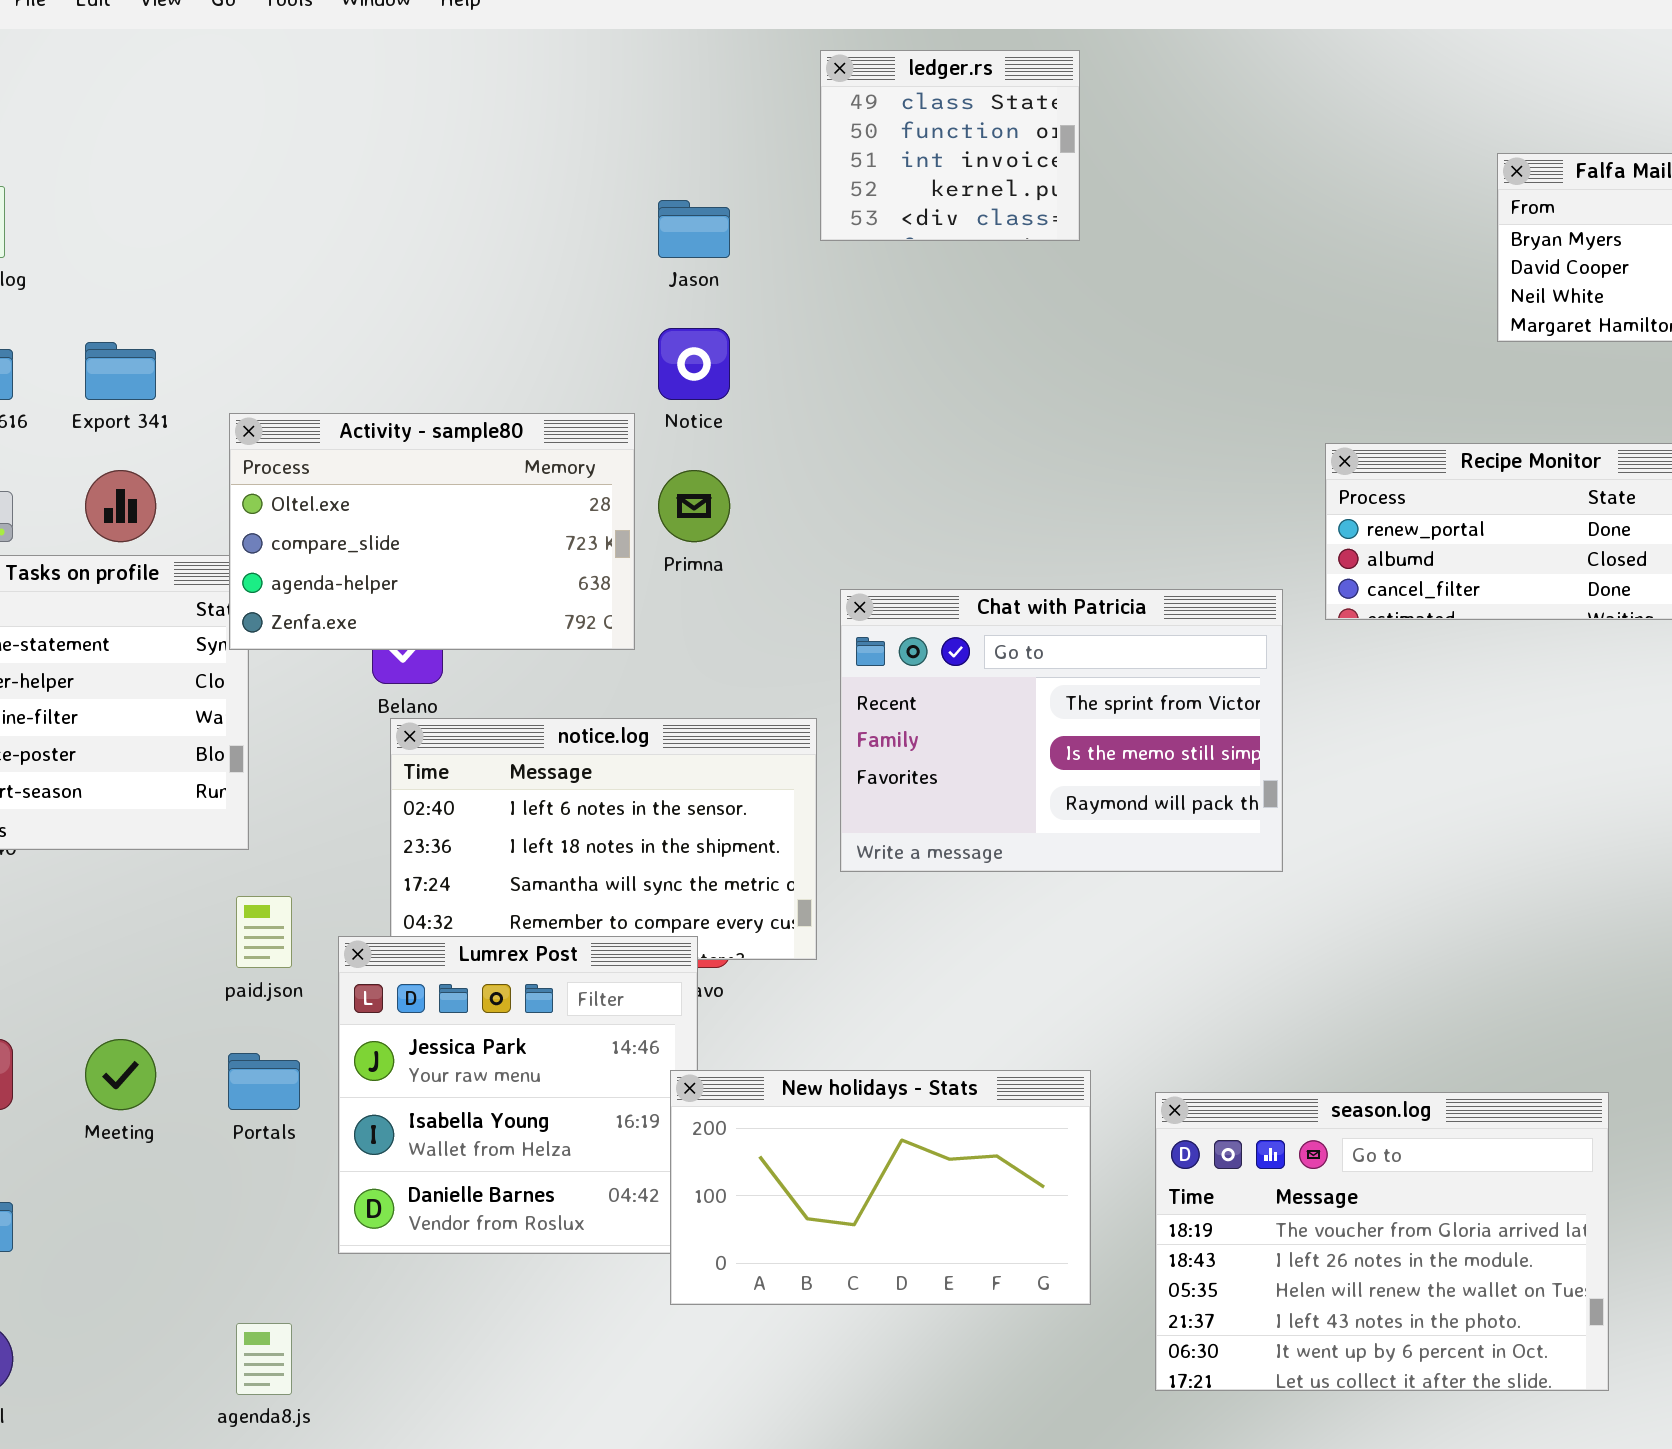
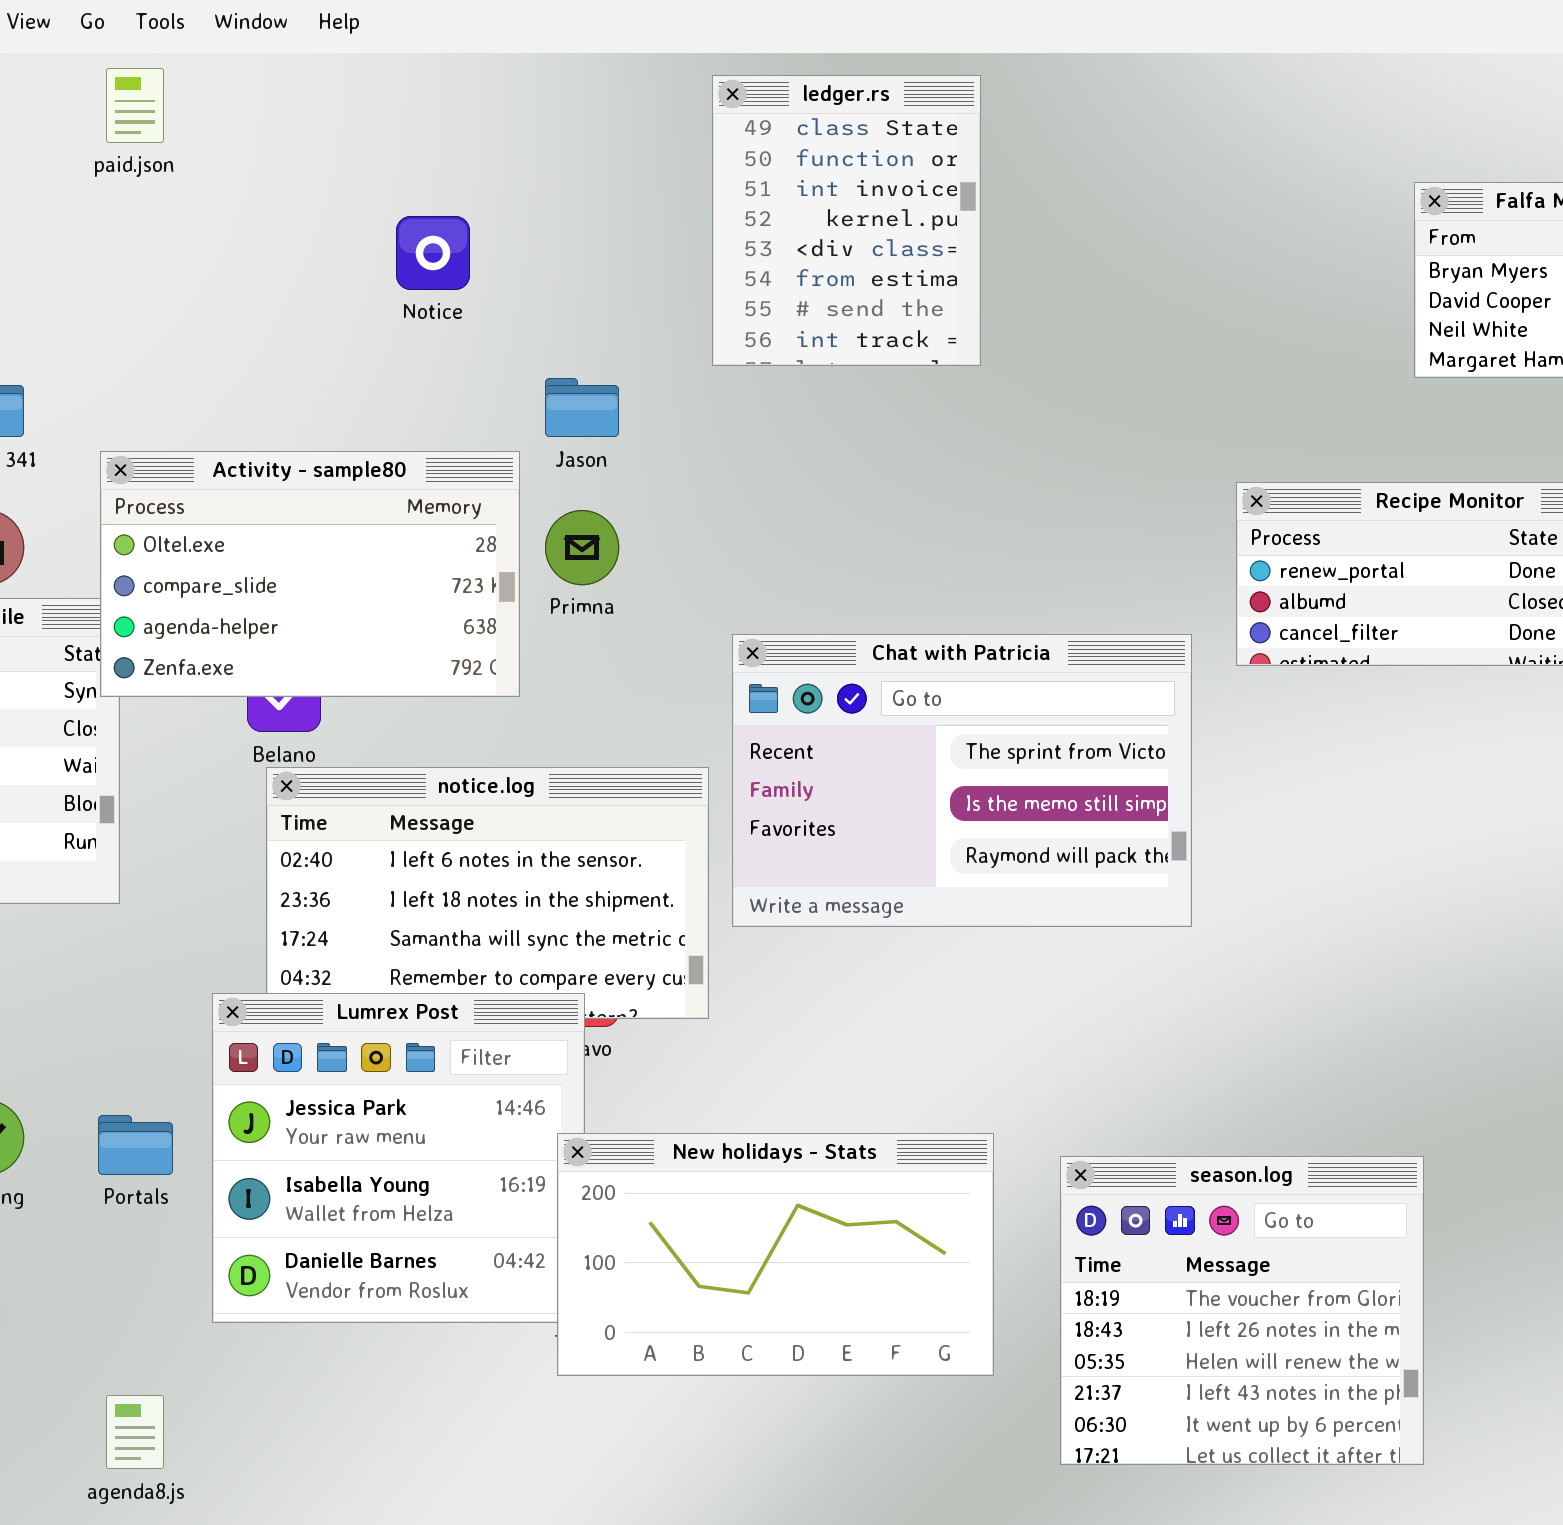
ledger.rs: [820,50,1080,241] -> [712,75,981,366], resized
Jason: [658,200,730,258] -> [545,378,619,437], moved
Notice: [658,328,730,400] -> [396,216,470,290], moved
paid.json: [236,896,292,968] -> [106,68,164,143], moved
season.log: [1155,1092,1609,1391] -> [1060,1156,1424,1465], resized

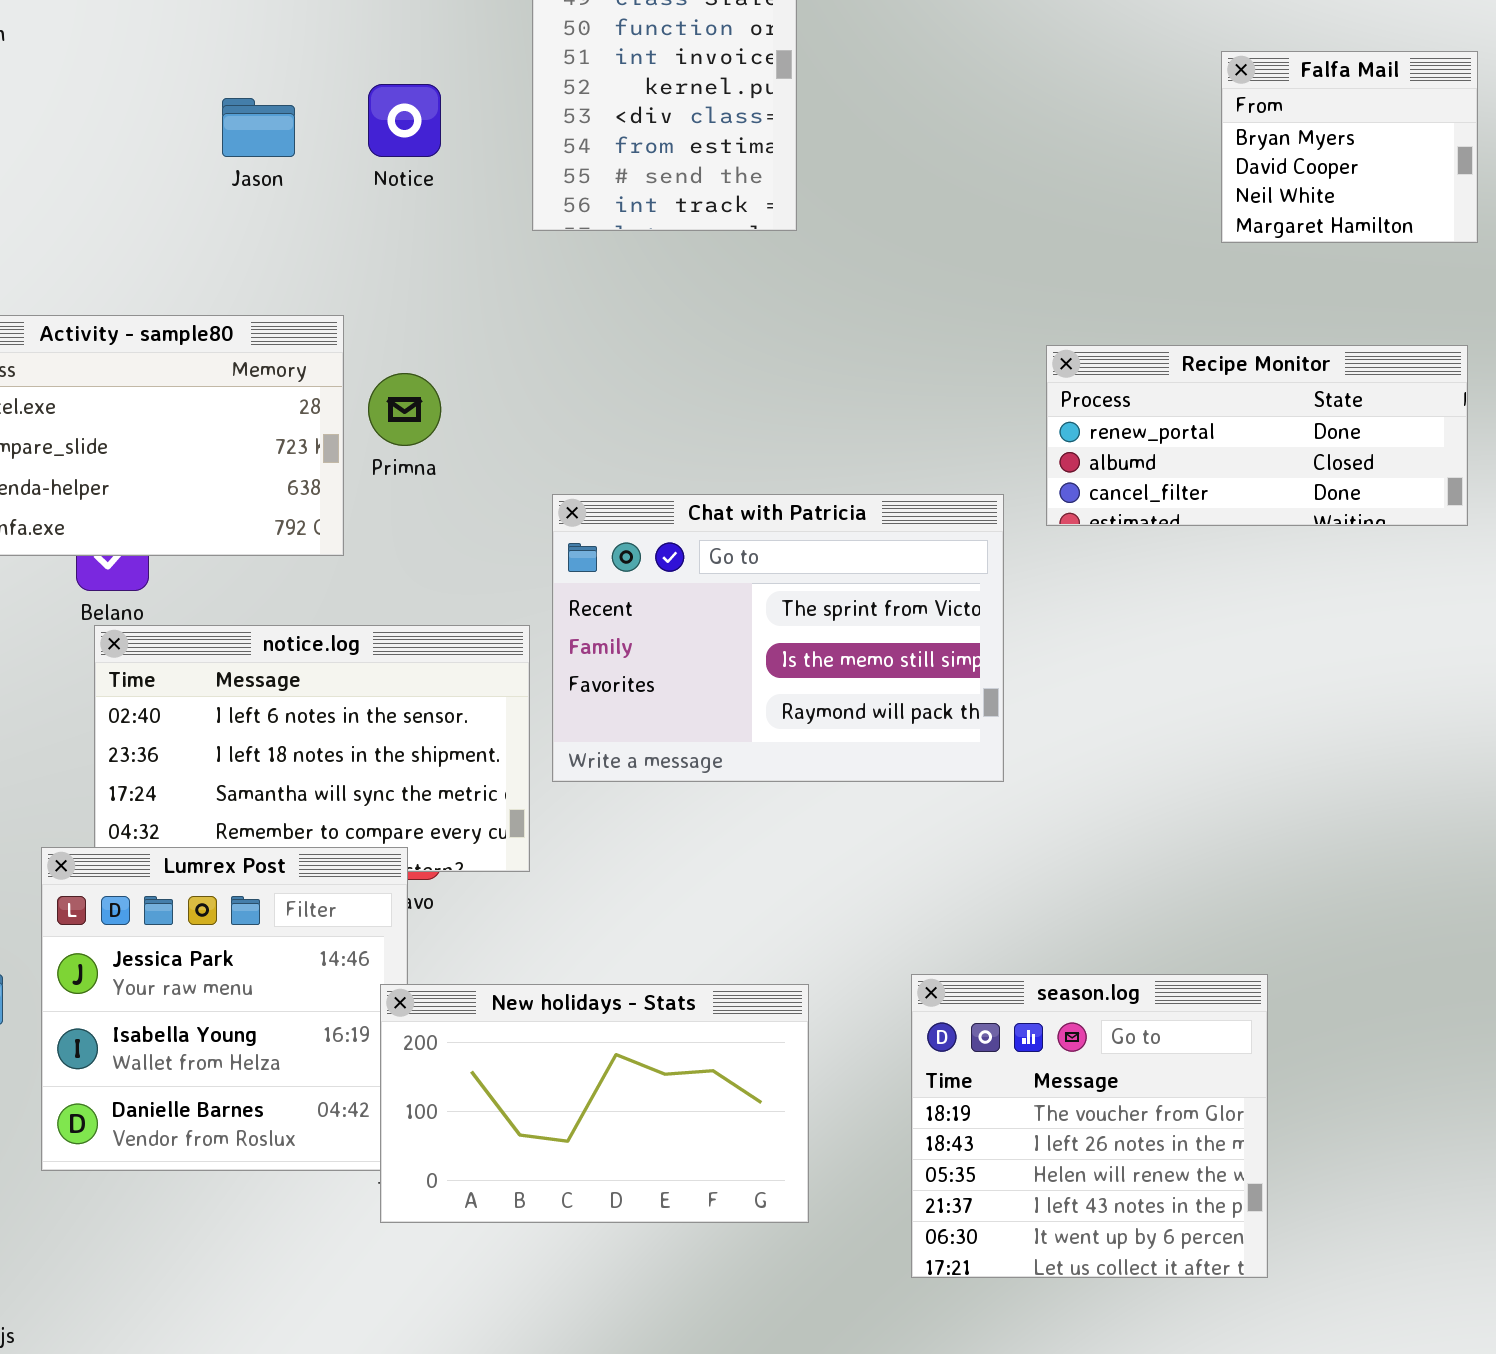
Notice: [396,216,470,290] -> [368,84,441,157], moved
Jason: [545,378,619,437] -> [222,98,295,157], moved
season.log: [1060,1156,1424,1465] -> [911,974,1268,1278], moved

